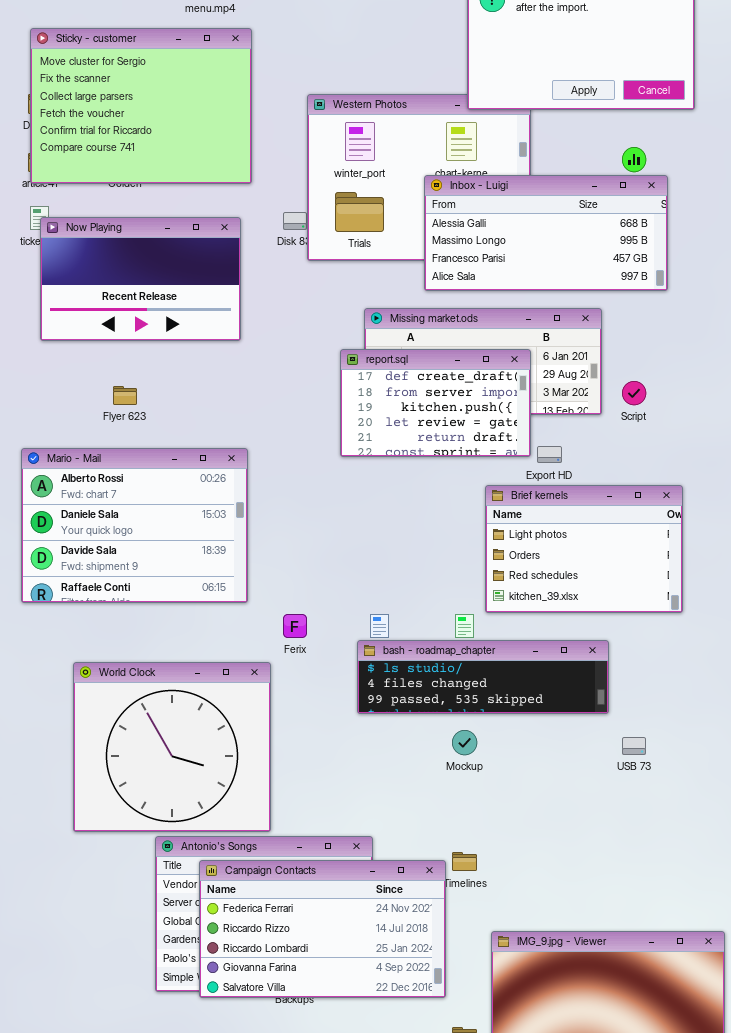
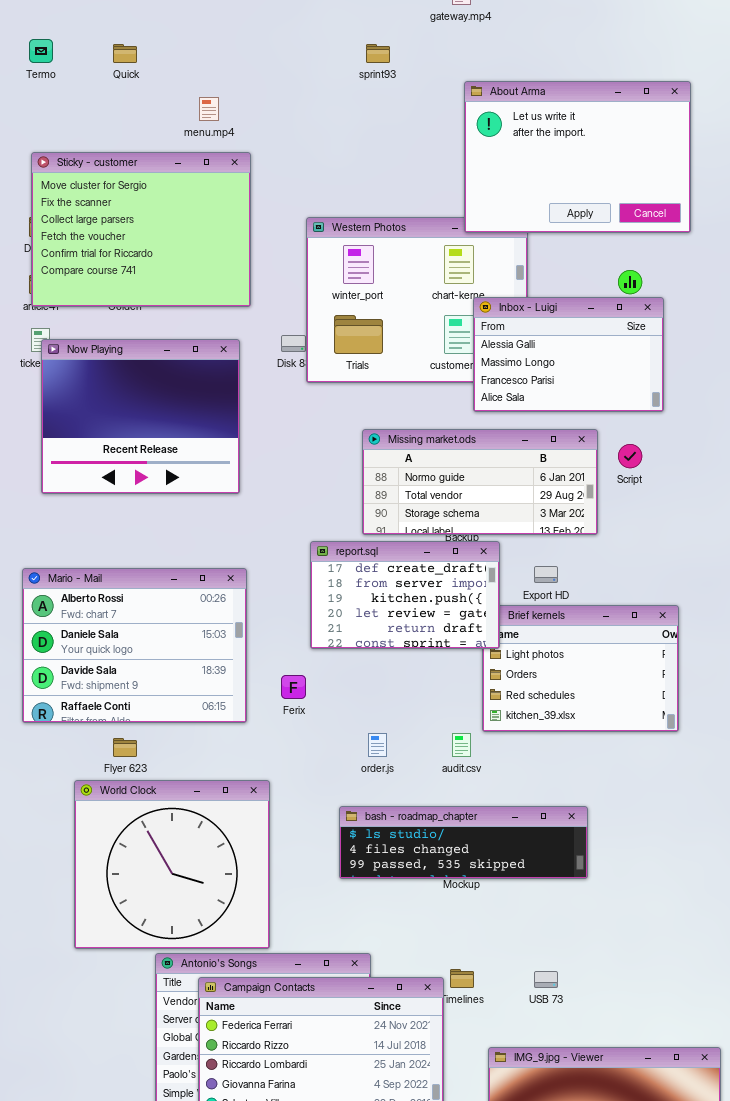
Inbox - Luigi: [424,175,668,291] -> [473,297,664,412], resized
Now Playing: [40,217,241,341] -> [41,339,240,494], resized
report.sql: [340,349,531,457] -> [310,541,500,649], moved
Script: [622,381,646,405] -> [618,444,642,468], moved
Flyer 623: [113,386,137,405] -> [113,738,137,757], moved
Ferix: [283,614,307,638] -> [281,675,306,699], moved
bash - roadmap_chapter: [357,640,609,714] -> [339,806,588,879], moved
USB 73: [622,737,646,755] -> [534,971,558,988], moved

